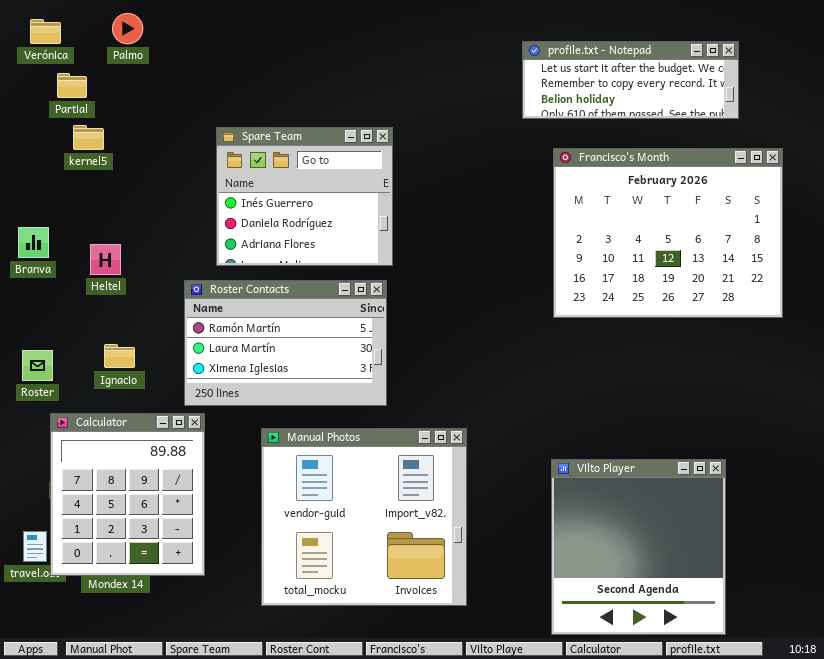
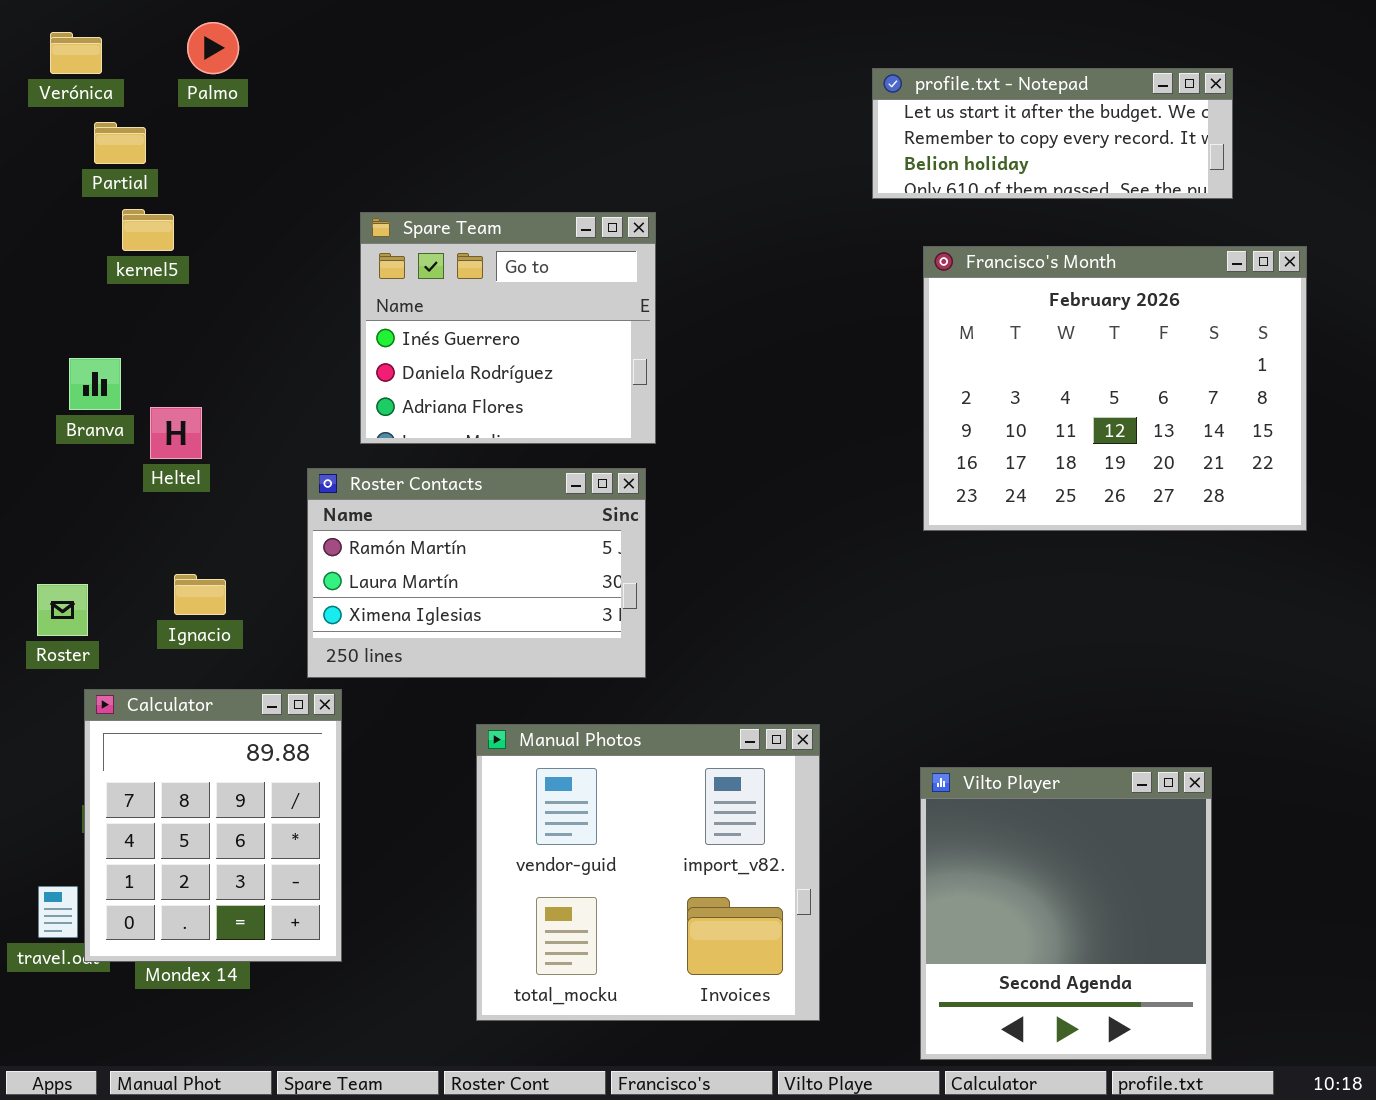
Branva: [18,227,49,258] -> [69,358,121,410], moved
Manual Photos: [261,428,467,606] -> [476,724,820,1021], moved

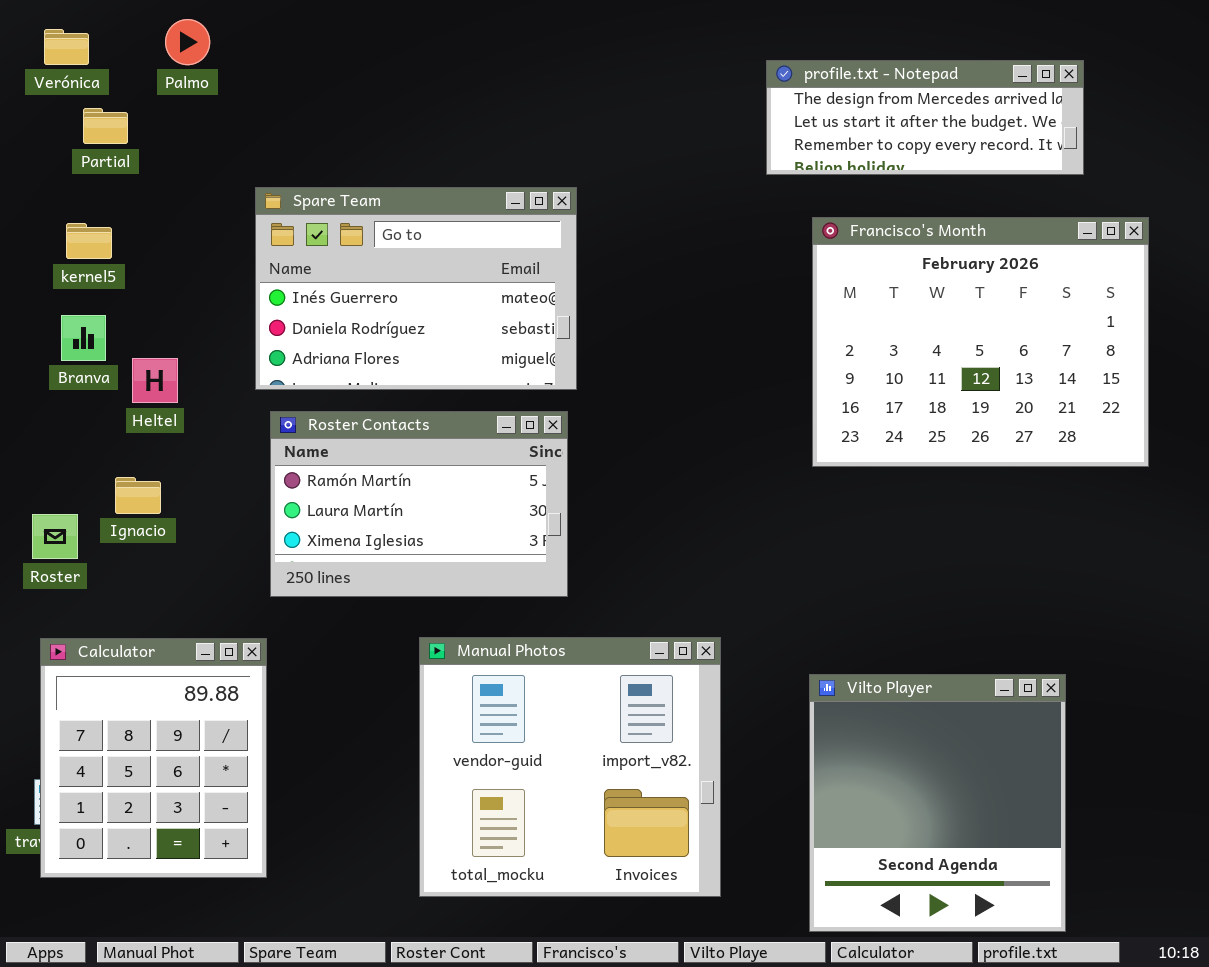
profile.txt - Notepad: [872,68,1233,199] -> [766,60,1084,175], scrolled up 1 row
kernel5: [122,209,174,251] -> [66,223,112,259], moved
Spare Team: [360,212,656,444] -> [255,187,577,390], resized
Ignacio: [174,574,226,615] -> [115,477,161,514], moved
Calculator: [84,689,342,962] -> [40,638,267,878], moved

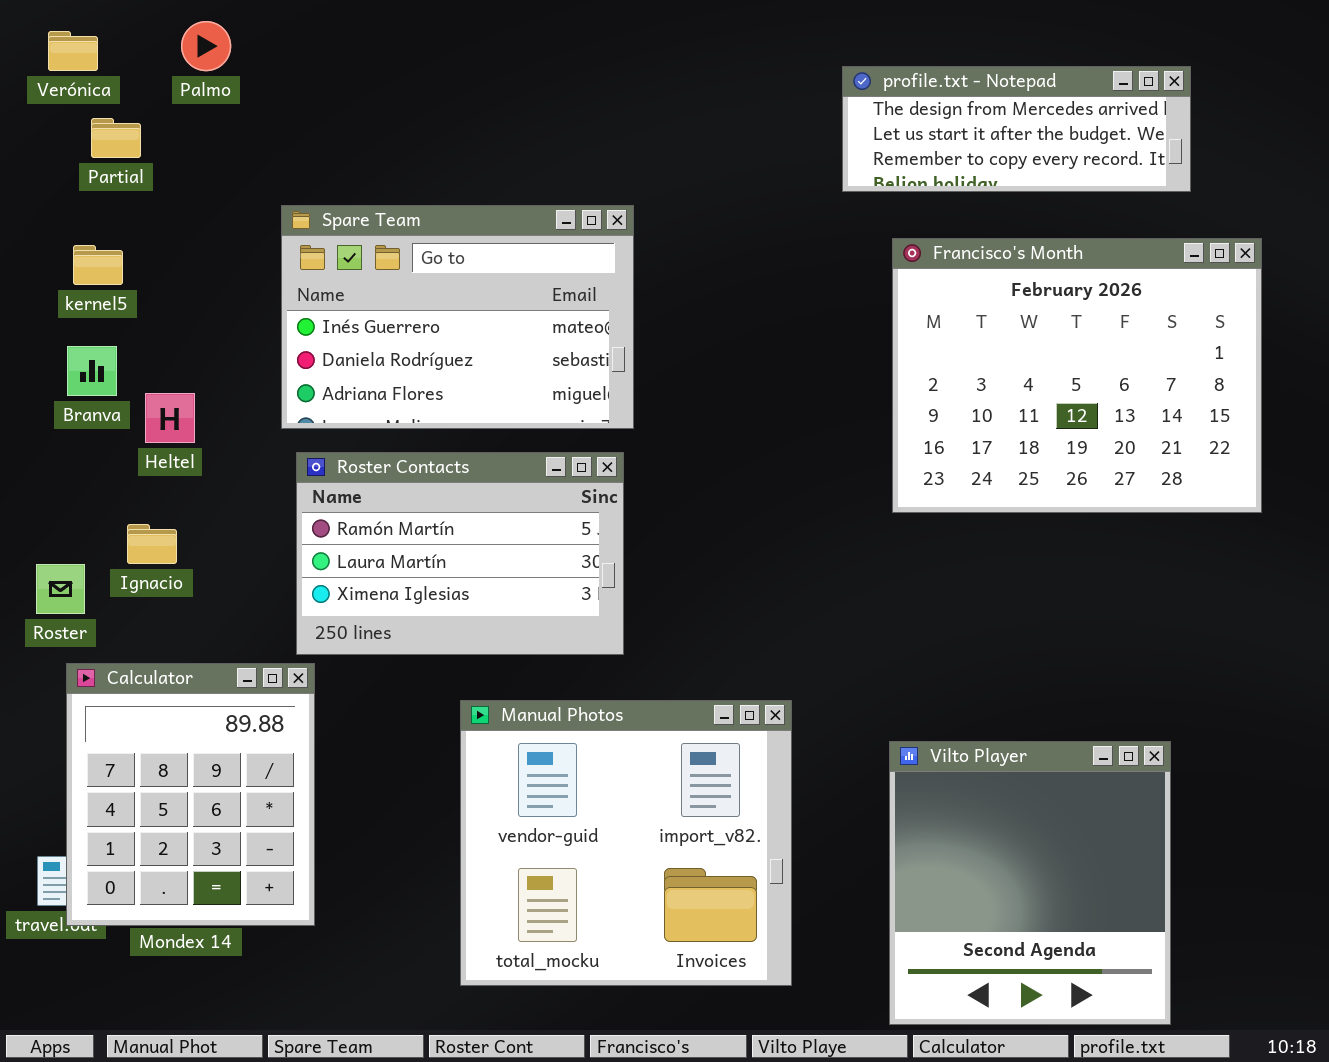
Calculator: [40,638,267,878] -> [66,663,315,926], moved

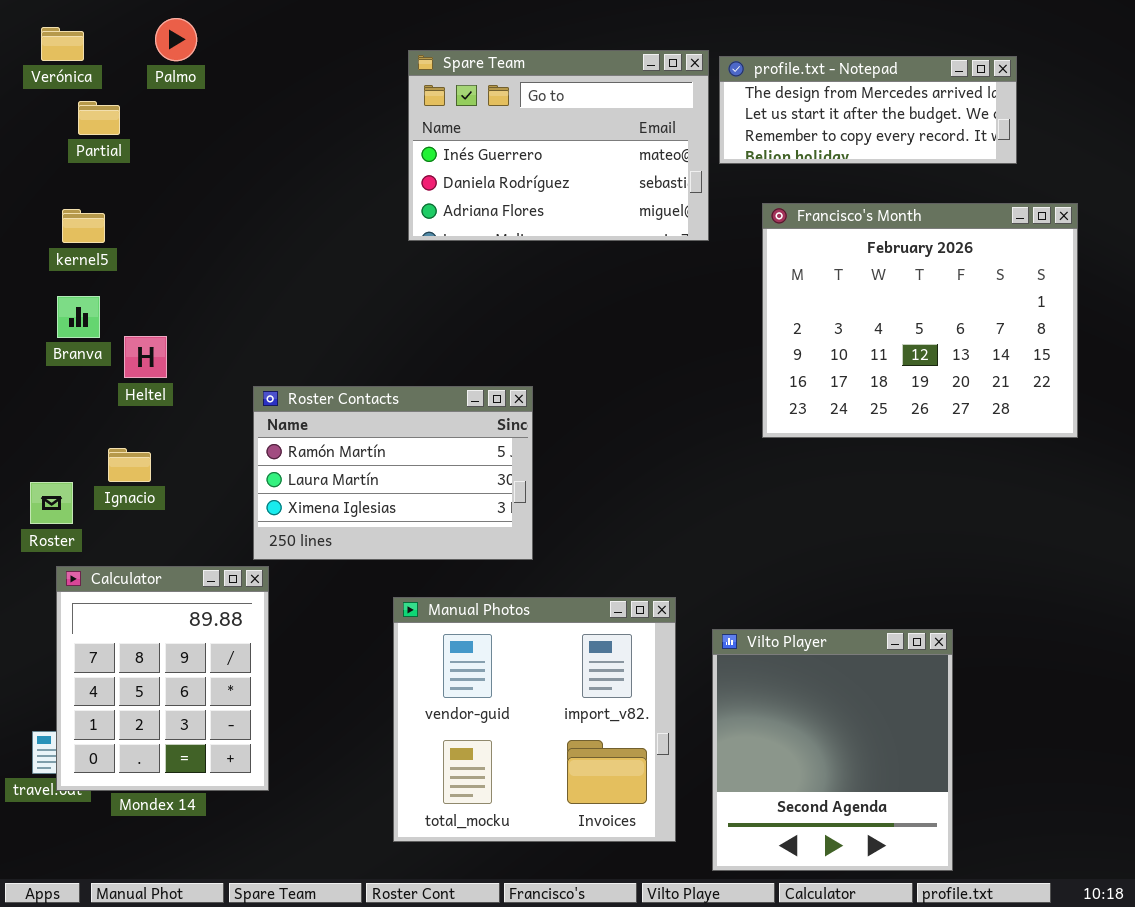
Spare Team: [281,205,634,429] -> [408,50,709,241], moved
Vilto Player: [889,741,1171,1025] -> [712,629,953,871], moved

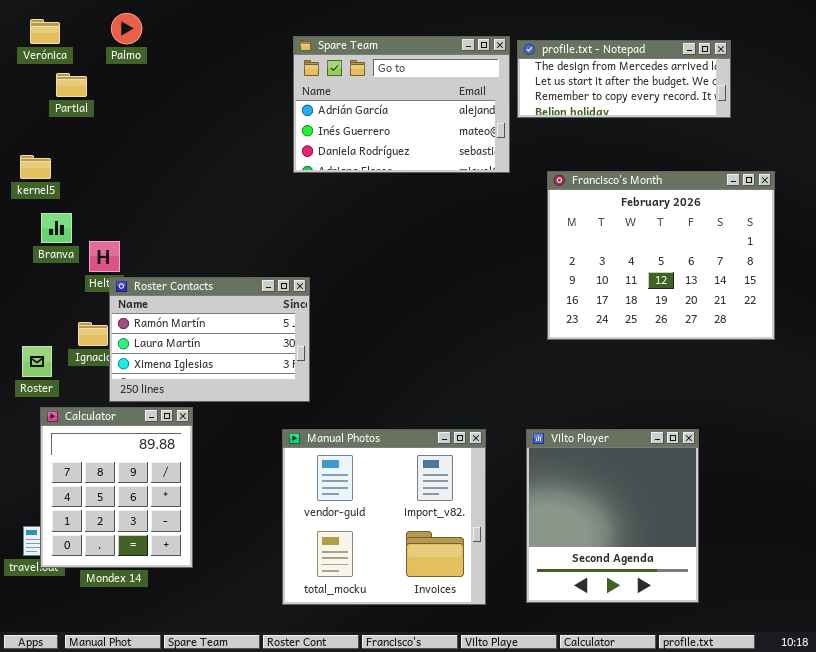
Spare Team: [408,50,709,241] -> [293,36,510,173], scrolled up 1 row
Francisco's Month: [762,203,1078,438] -> [547,171,775,340], moved
kernel5: [62,209,105,243] -> [20,155,51,179], moved
Roster Contacts: [253,386,533,560] -> [109,277,310,402], moved
Vilto Player: [712,629,953,871] -> [526,429,699,603], moved

